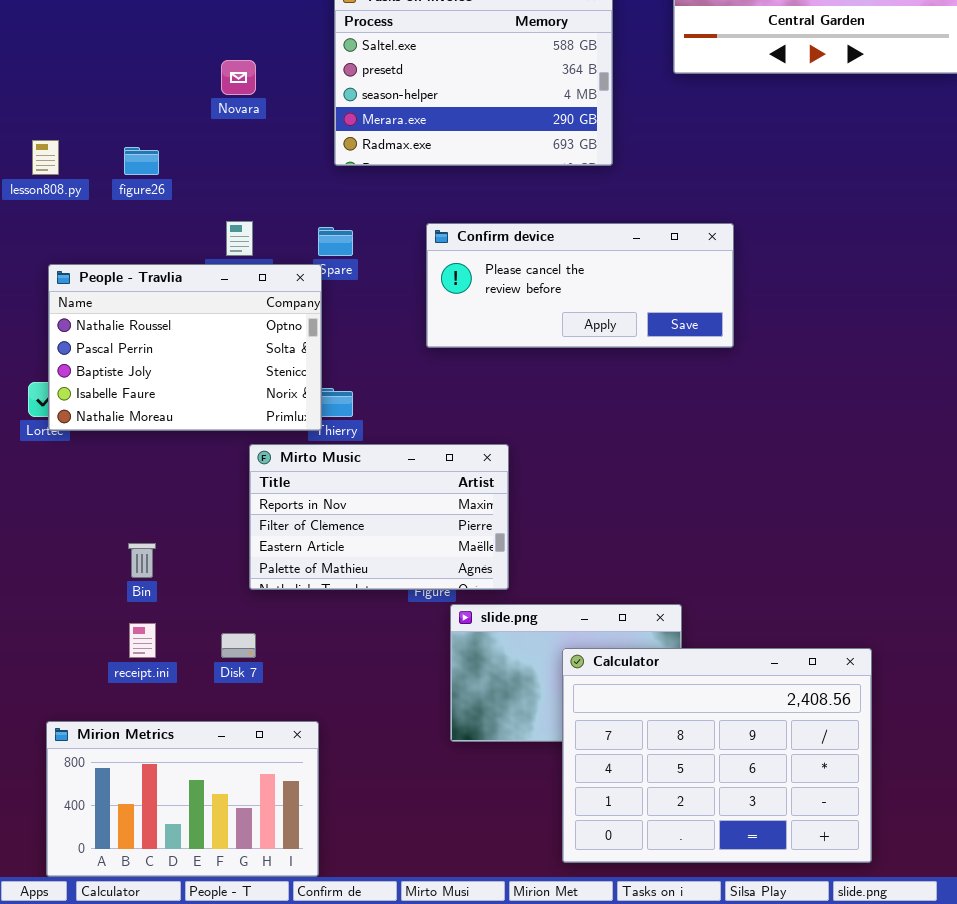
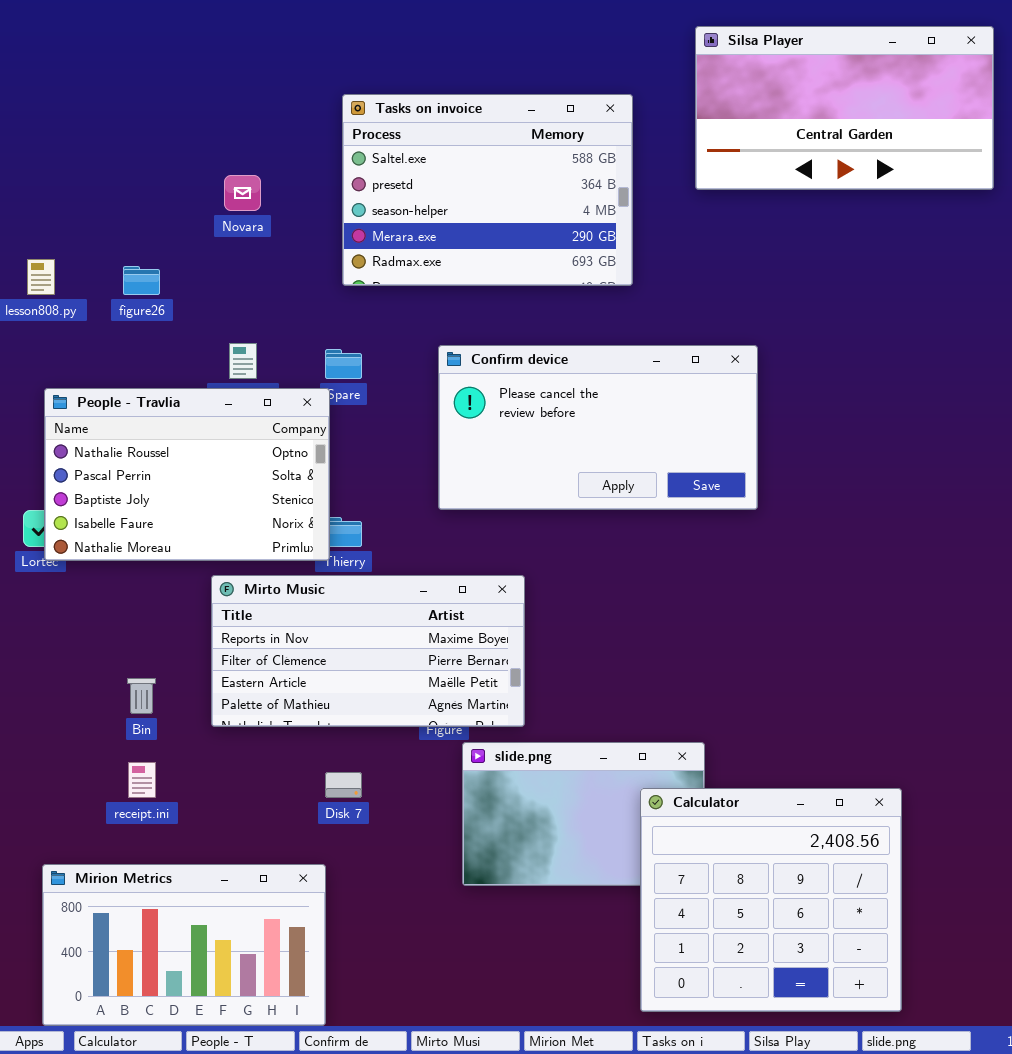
Confirm device: [426,223,734,348] -> [438,345,758,510], resized
Mirto Music: [249,444,509,590] -> [211,575,525,727], resized
Disk 7: [221,633,256,658] -> [325,772,362,798], moved
Calculator: [562,648,872,863] -> [640,788,902,1012], resized

